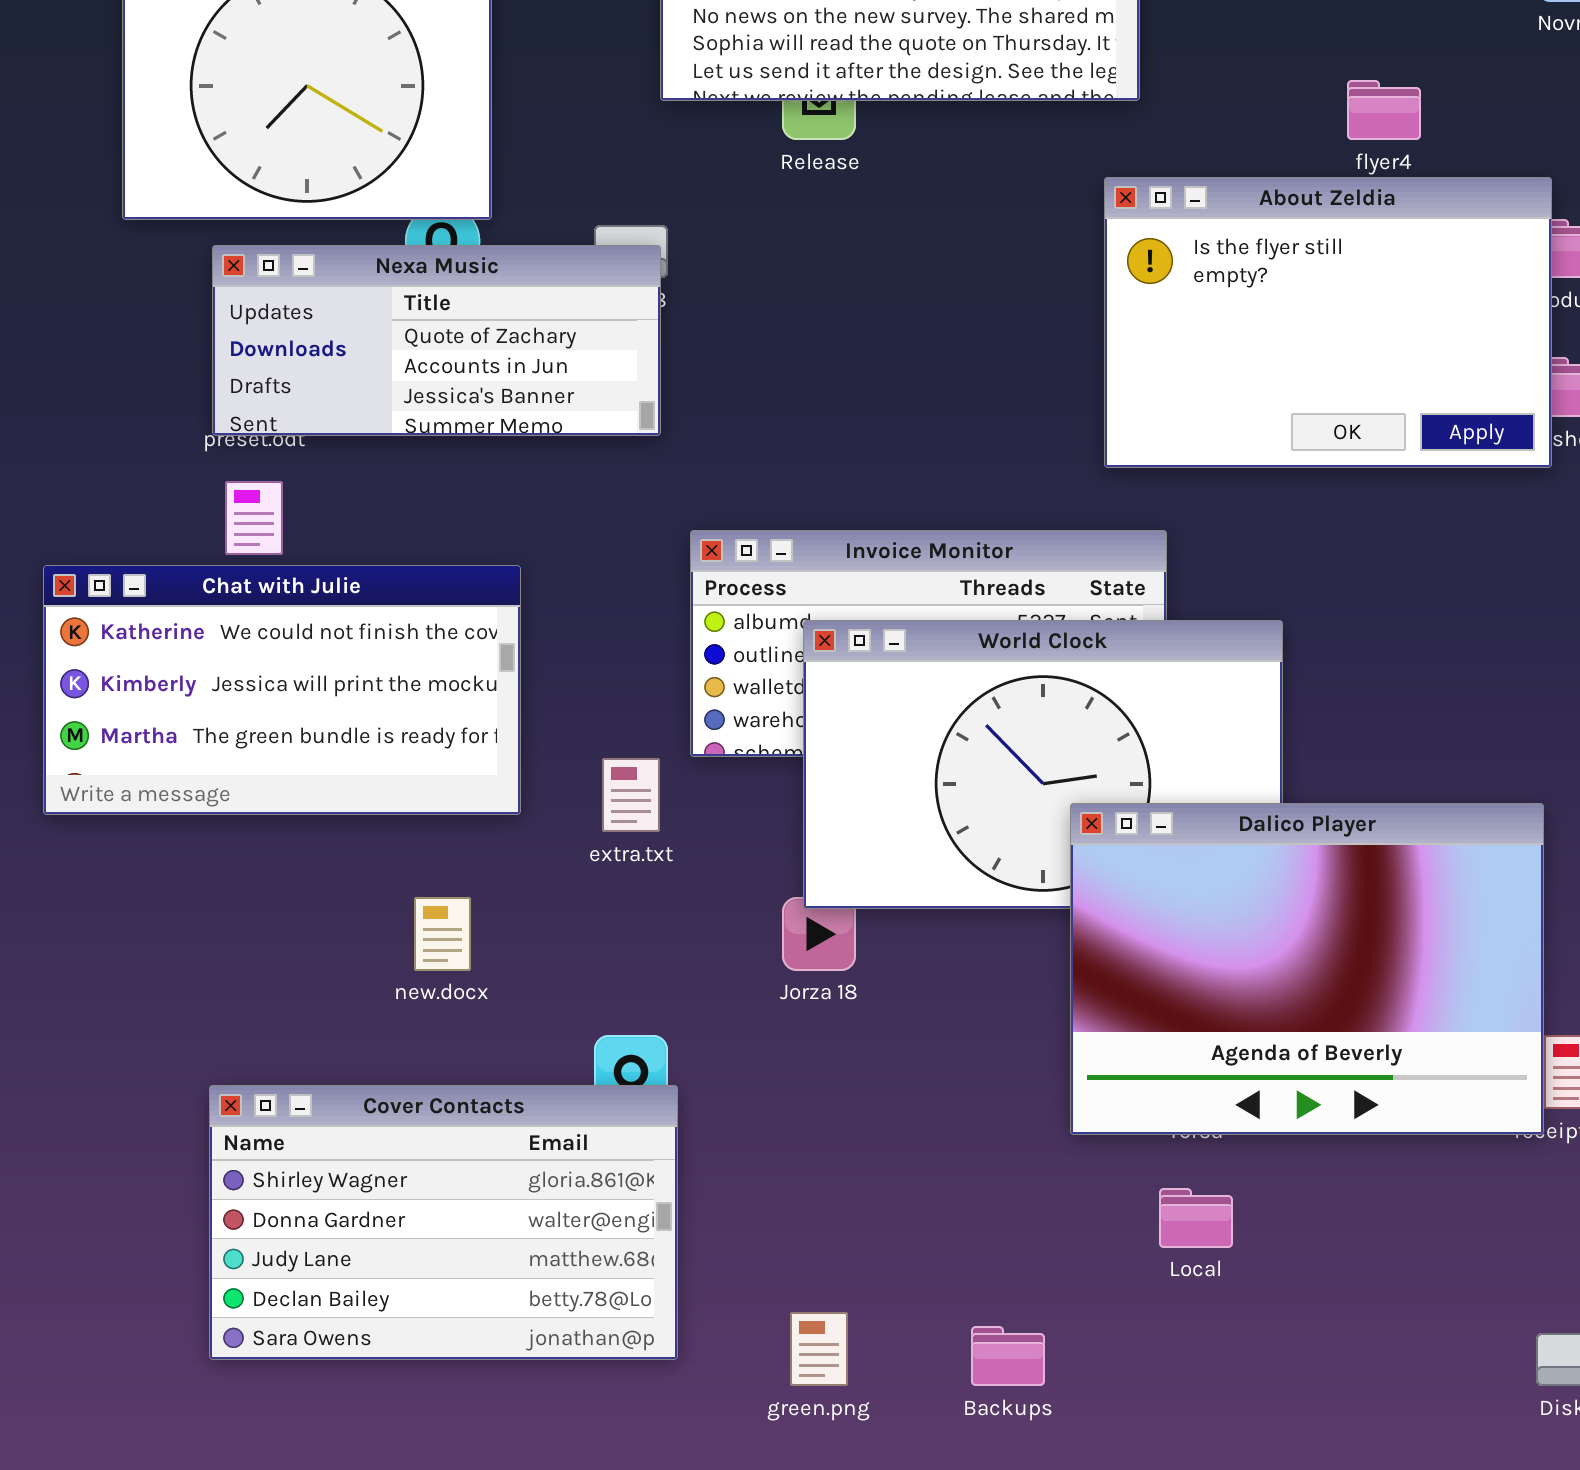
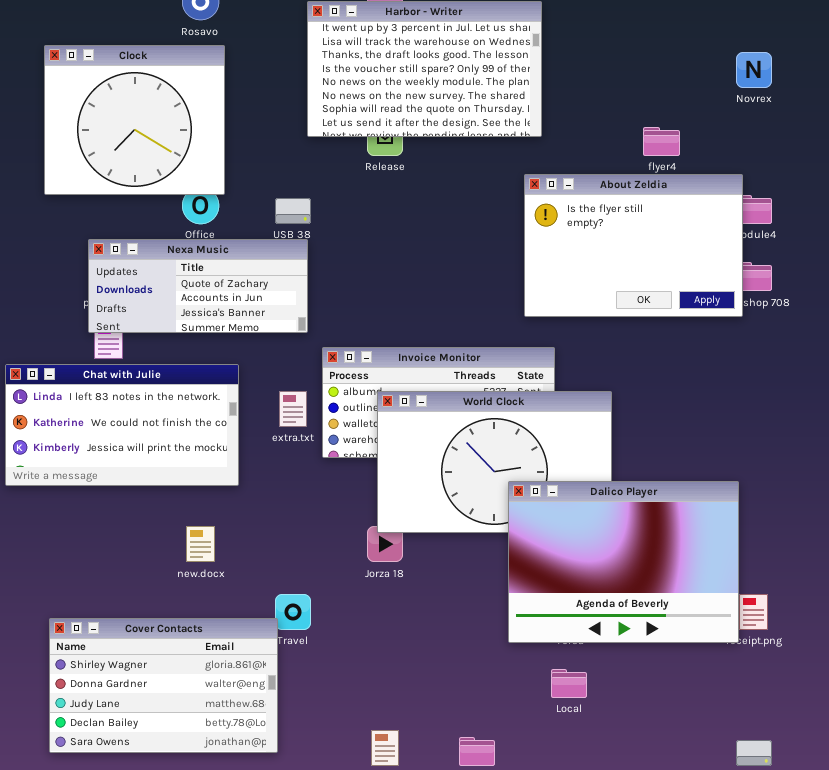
Nexa Music: [212,245,661,436] -> [88,239,308,333], moved
Chat with Julie: [43,565,521,815] -> [5,364,239,486], scrolled up 1 row
extra.txt: [602,758,660,832] -> [279,391,307,427], moved
Cover Contacts: [209,1085,678,1360] -> [49,618,278,753], moved

